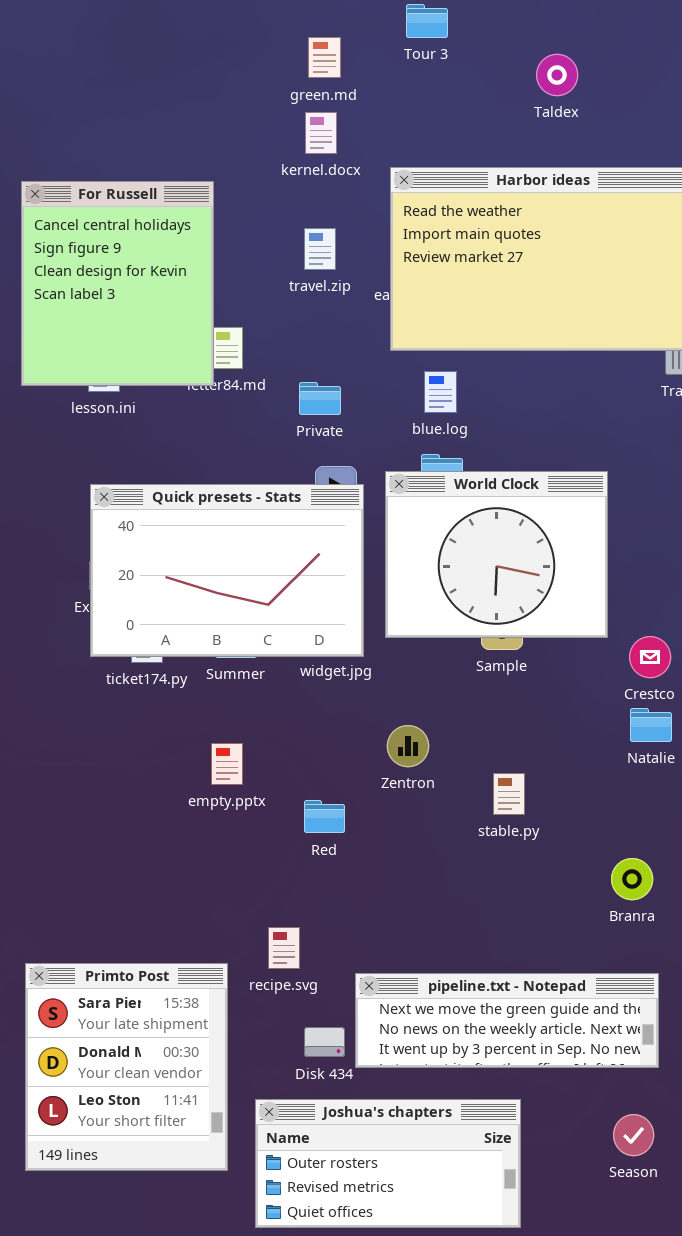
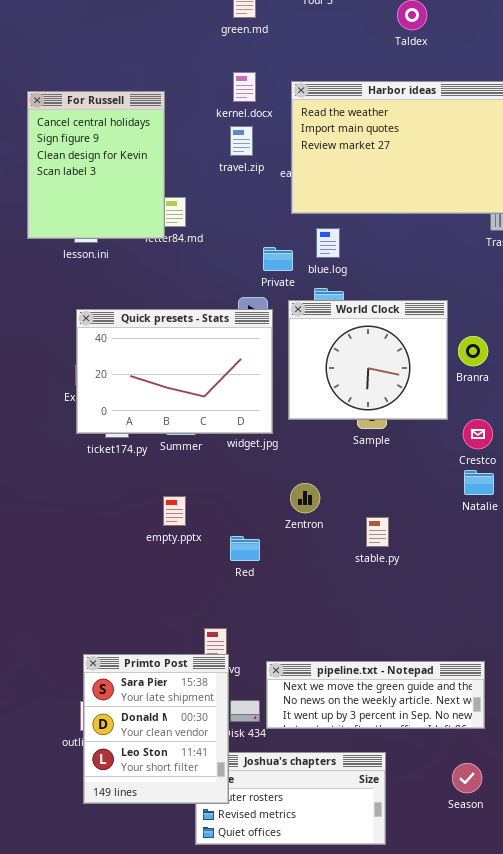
kernel.docx: [305,112,337,154] -> [233,72,256,102], moved
Private: [299,382,341,415] -> [263,247,293,271], moved
Branra: [611,858,653,900] -> [458,336,488,366], moved
Primto Post: [25,963,228,1171] -> [83,654,229,804], moved

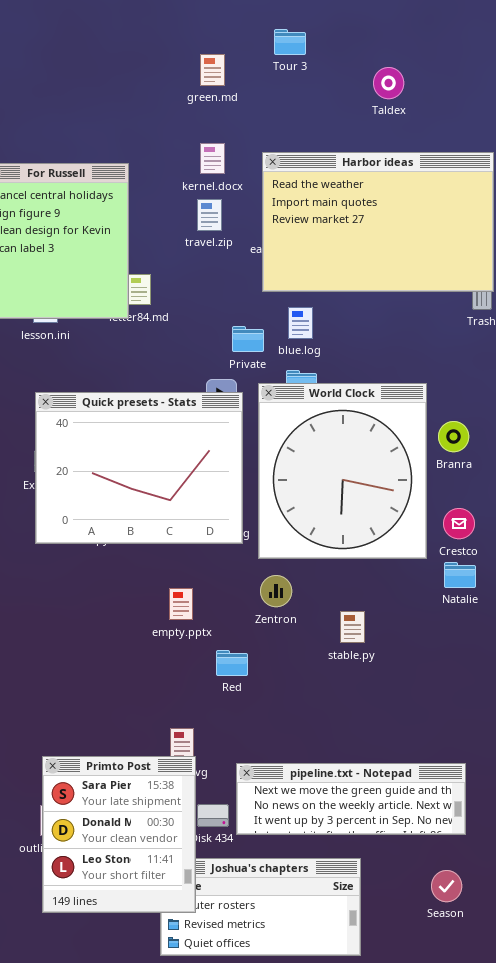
World Clock: [288,300,448,420] -> [258,383,427,559], resized
Quick presets - Stats: [76,309,273,434] -> [35,392,243,544], resized
empty.pptx: [163,496,186,526] -> [169,588,193,620], moved
Red: [230,536,260,561] -> [216,650,248,676], moved

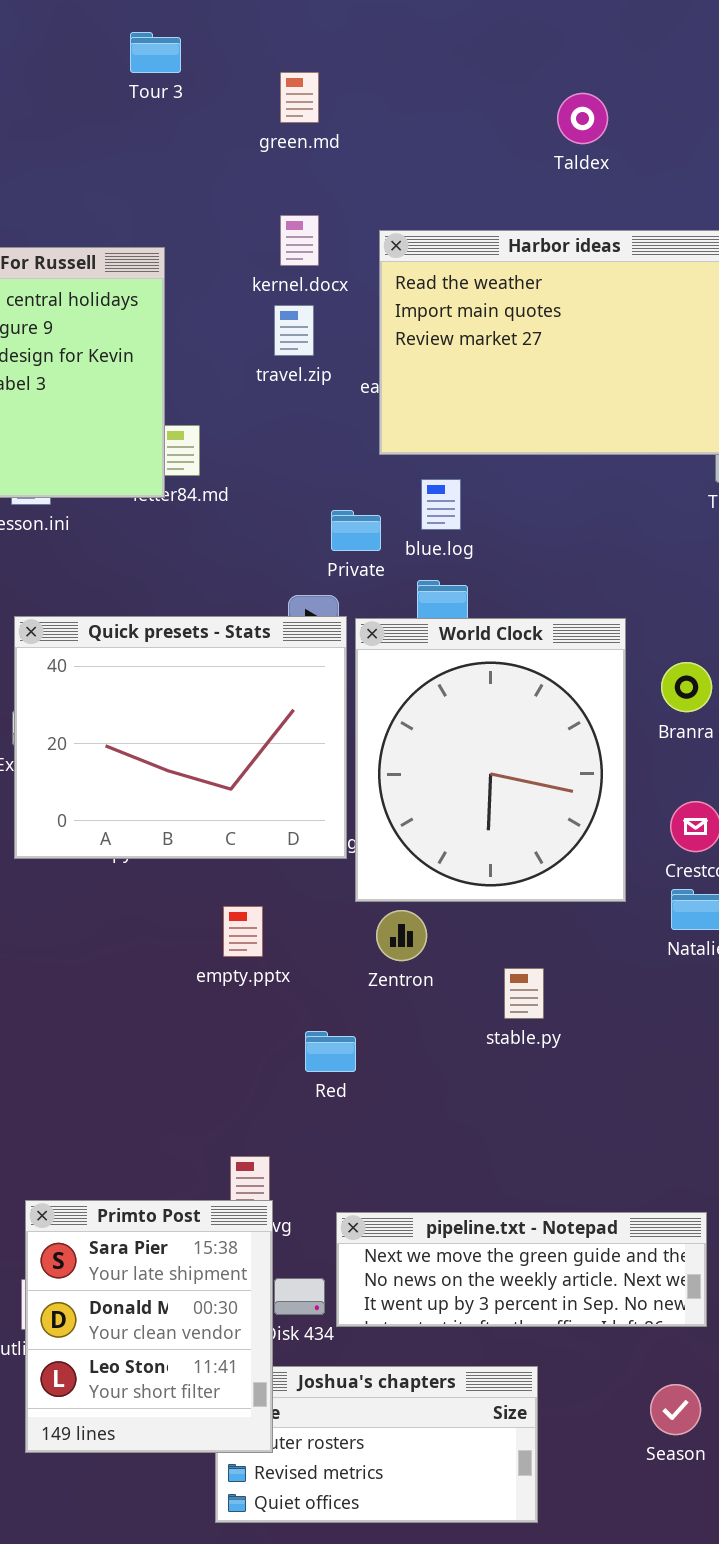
Tour 3: [274,29,306,55] -> [130,32,181,73], moved
World Clock: [258,383,427,559] -> [355,618,626,902], moved
empty.pptx: [169,588,193,620] -> [223,906,263,957], moved

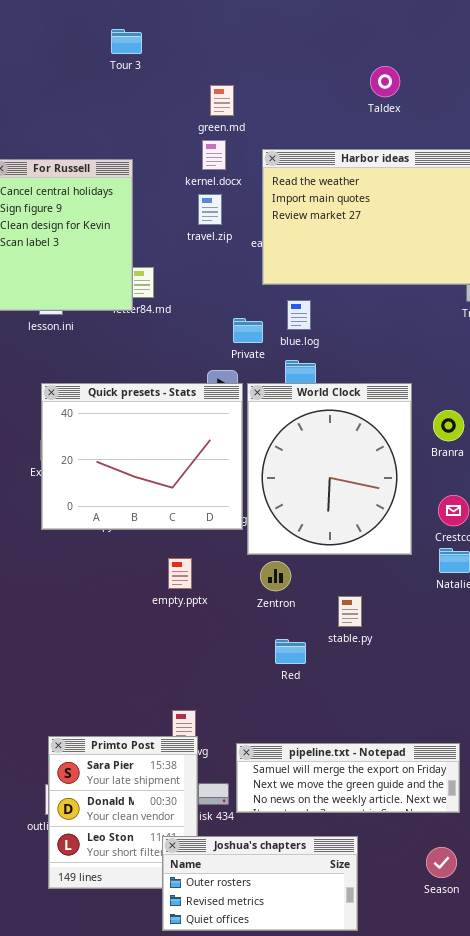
green.md: [280,72,319,123] -> [210,85,234,116], moved
Red: [305,1031,356,1072] -> [275,639,306,664], moved
pipeline.txt - Notepad: [336,1212,707,1327] -> [236,743,460,813], scrolled up 1 row
Joshua's chapters: [215,1366,538,1523] -> [162,836,358,931], raised

